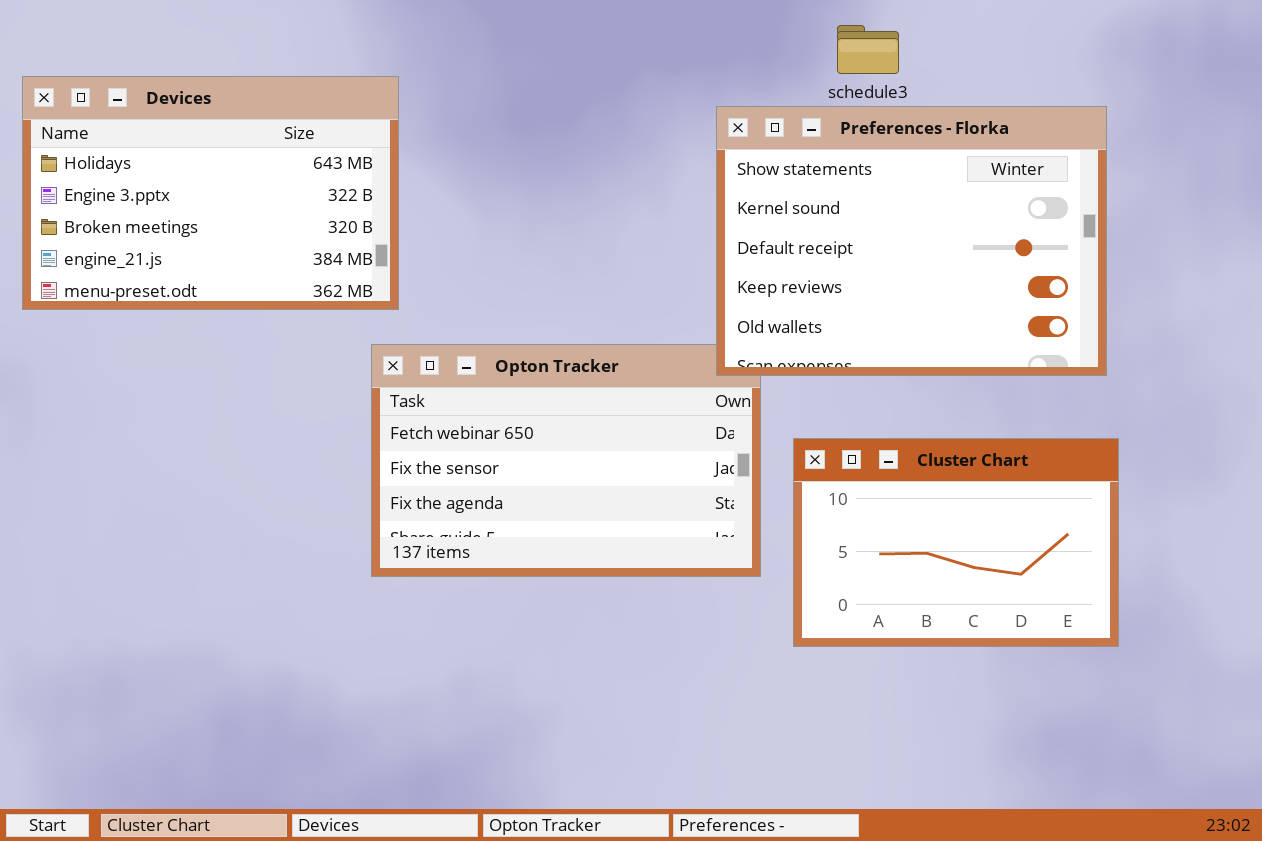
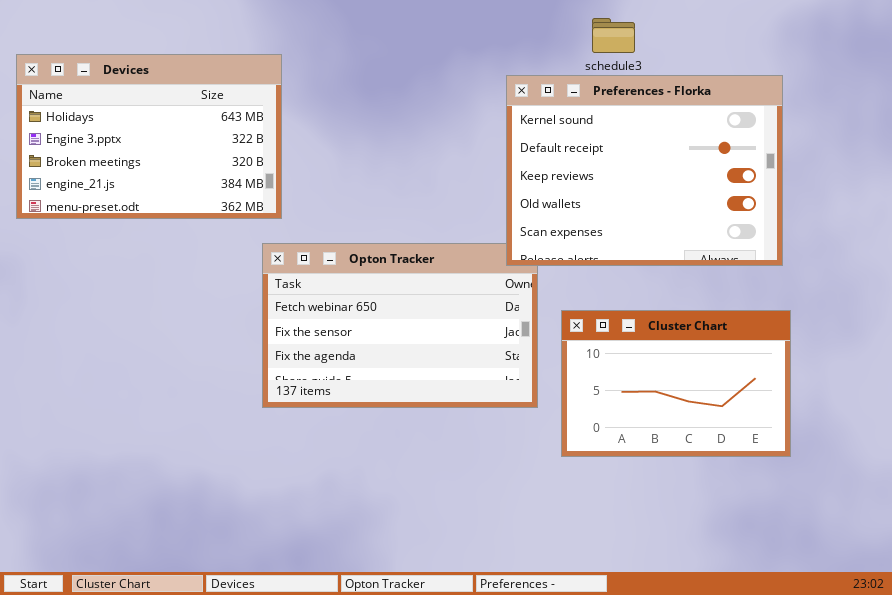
Preferences - Florka: [716,106,1107,376] -> [506,75,783,266], scrolled down 1 row

